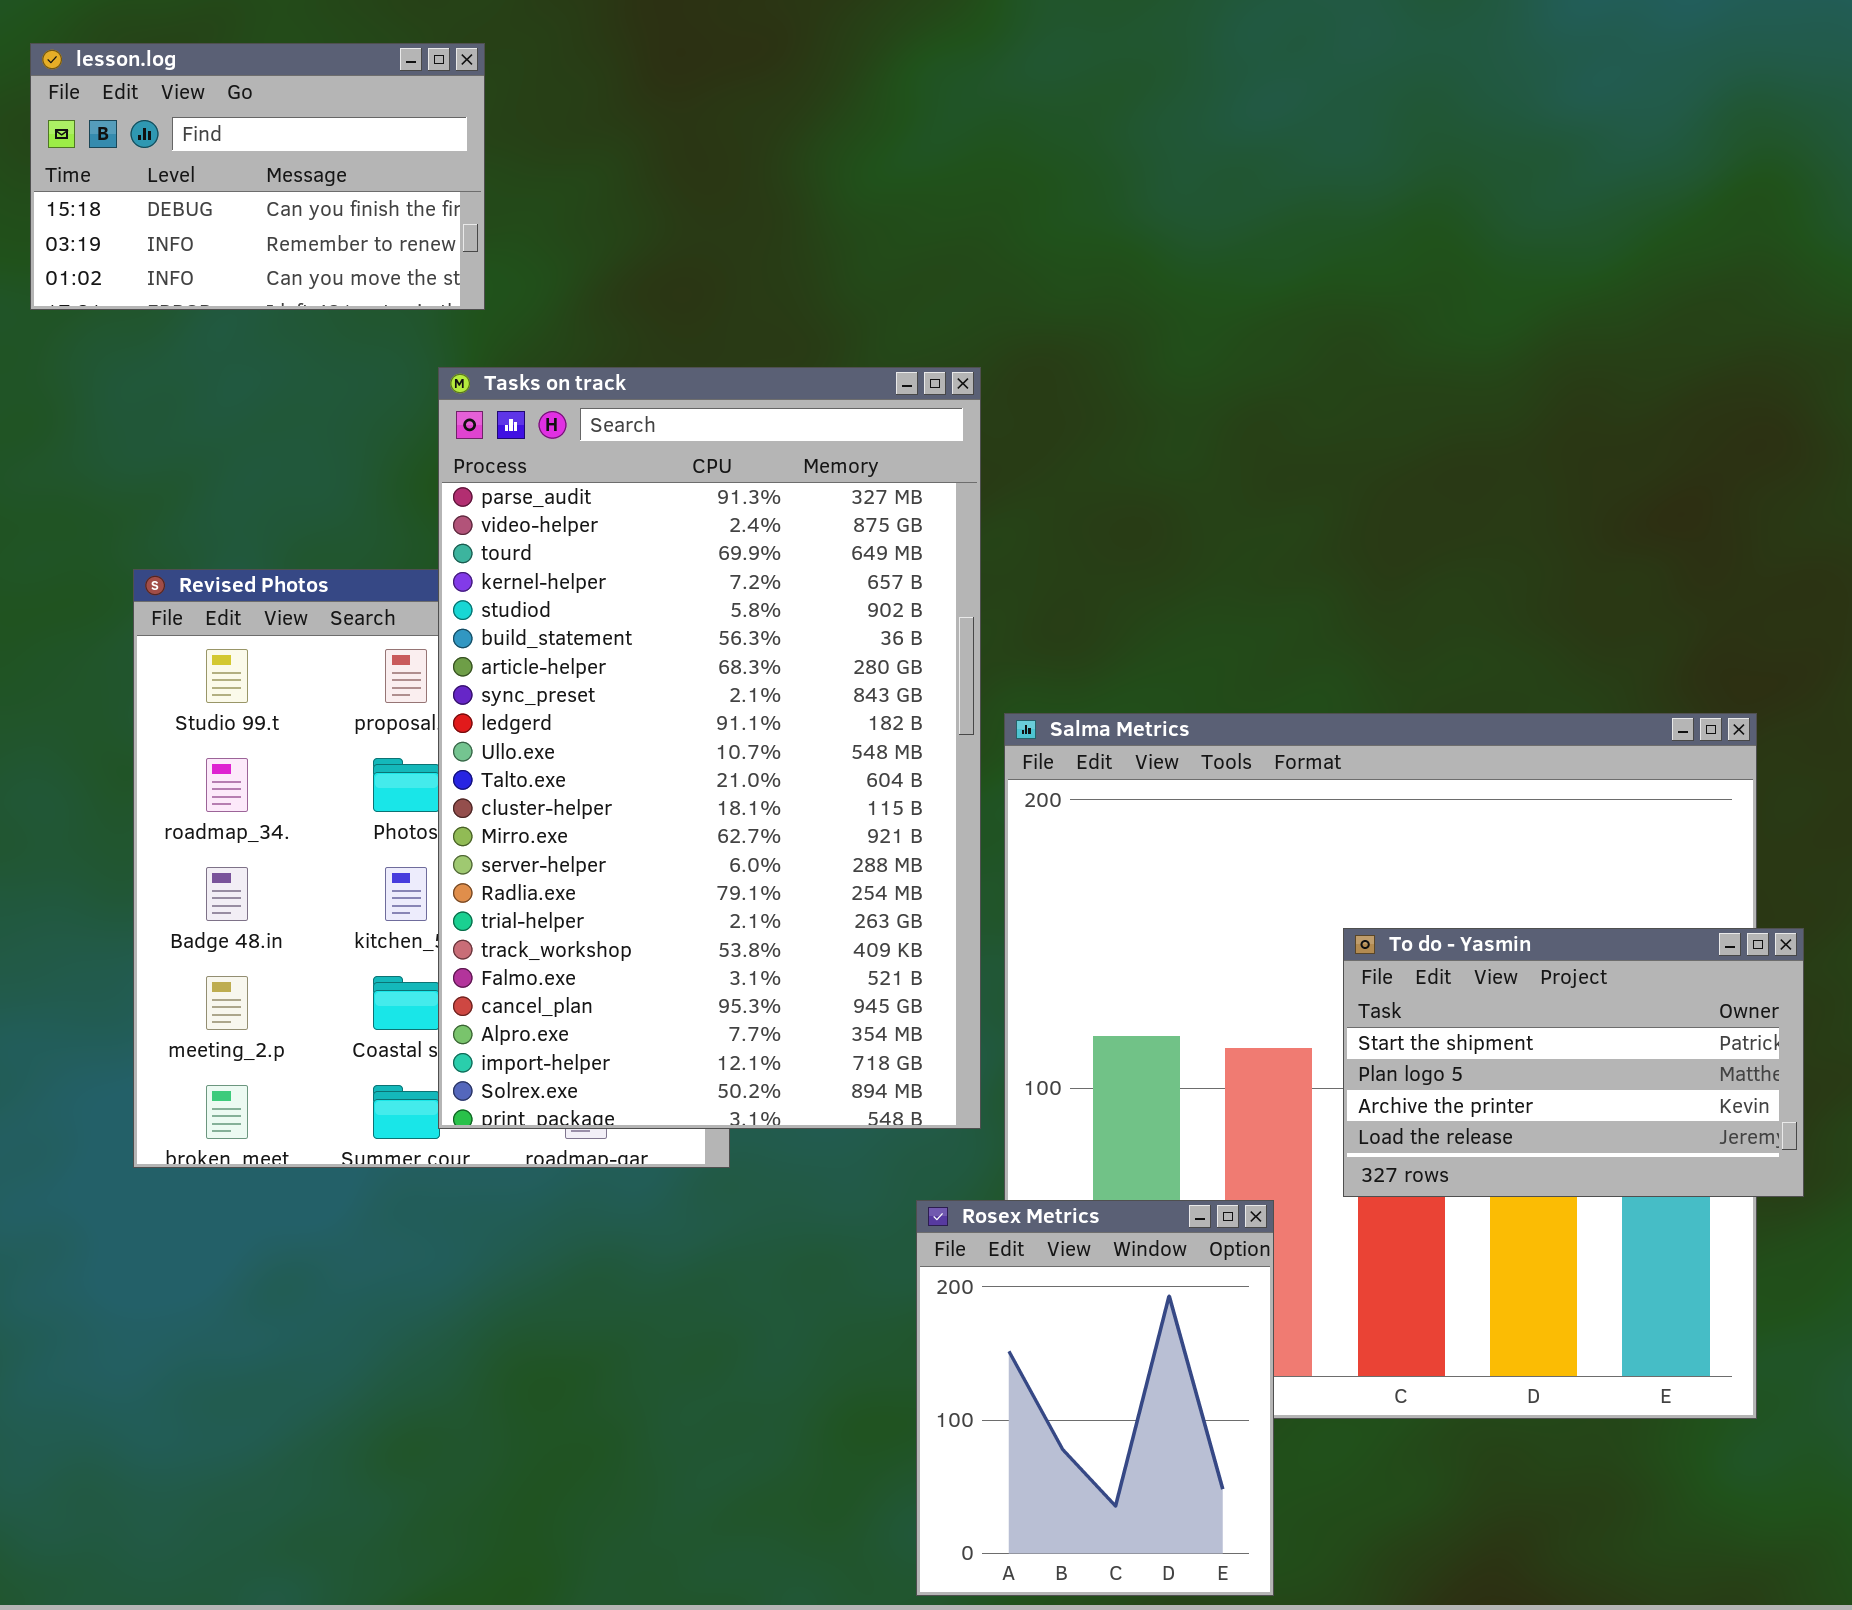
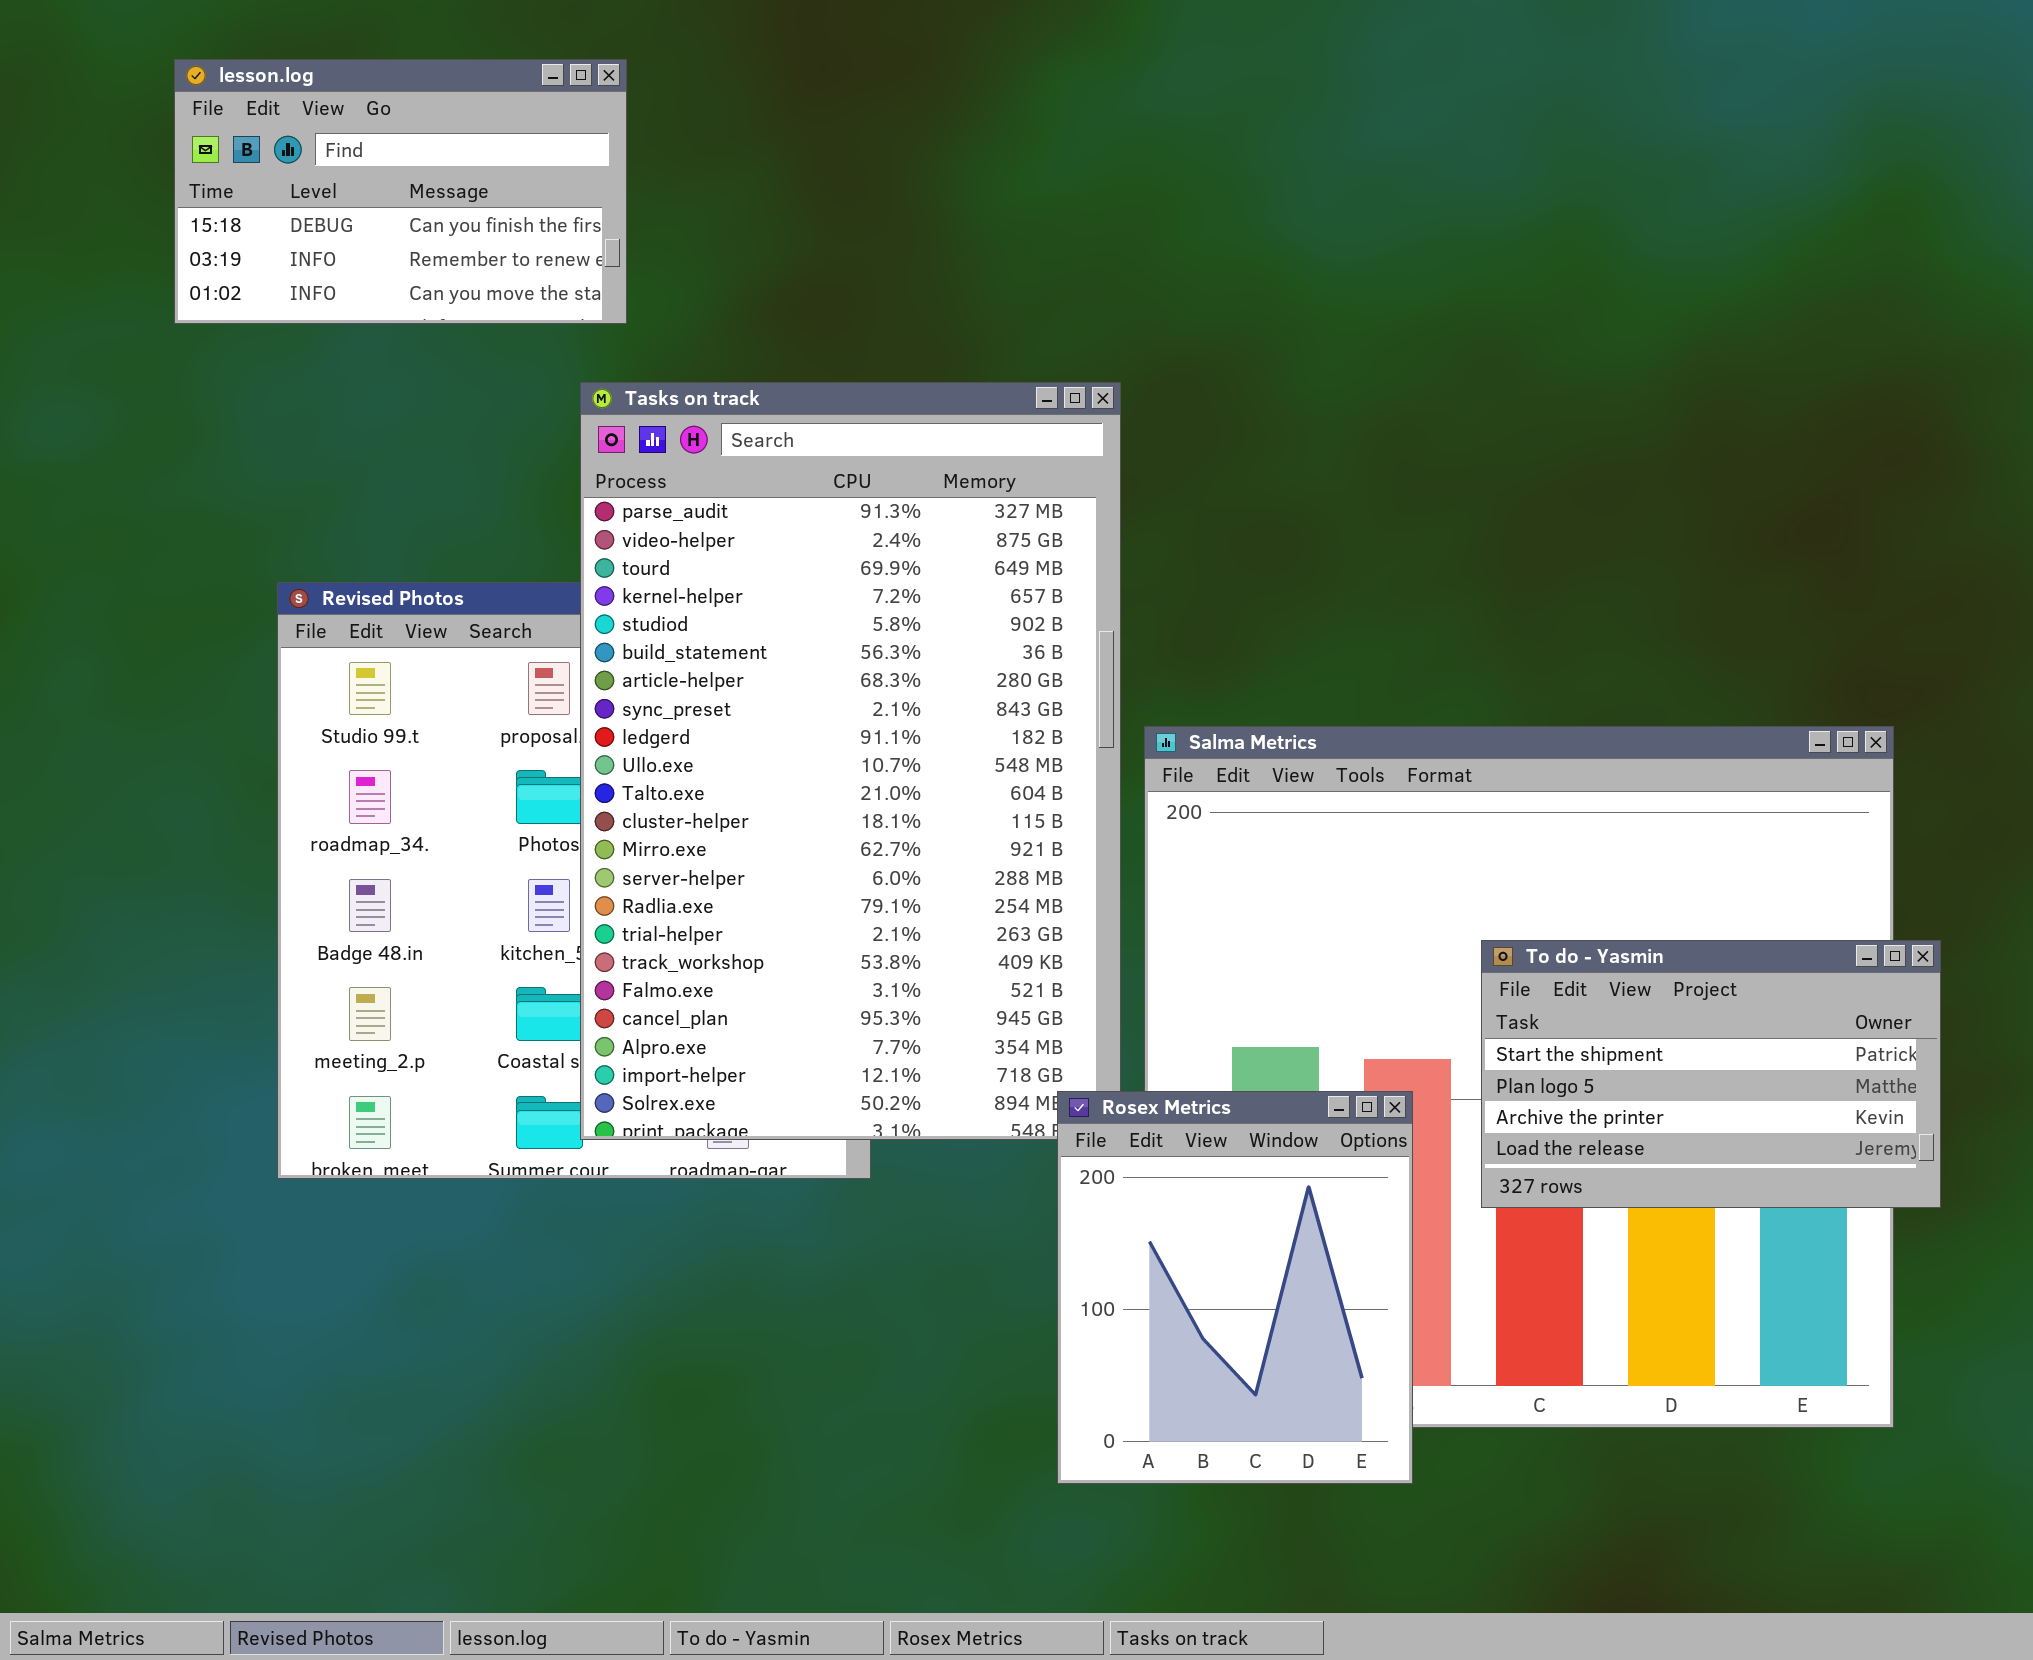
Rosex Metrics: [916,1200,1274,1596] -> [1057,1091,1413,1484], moved

